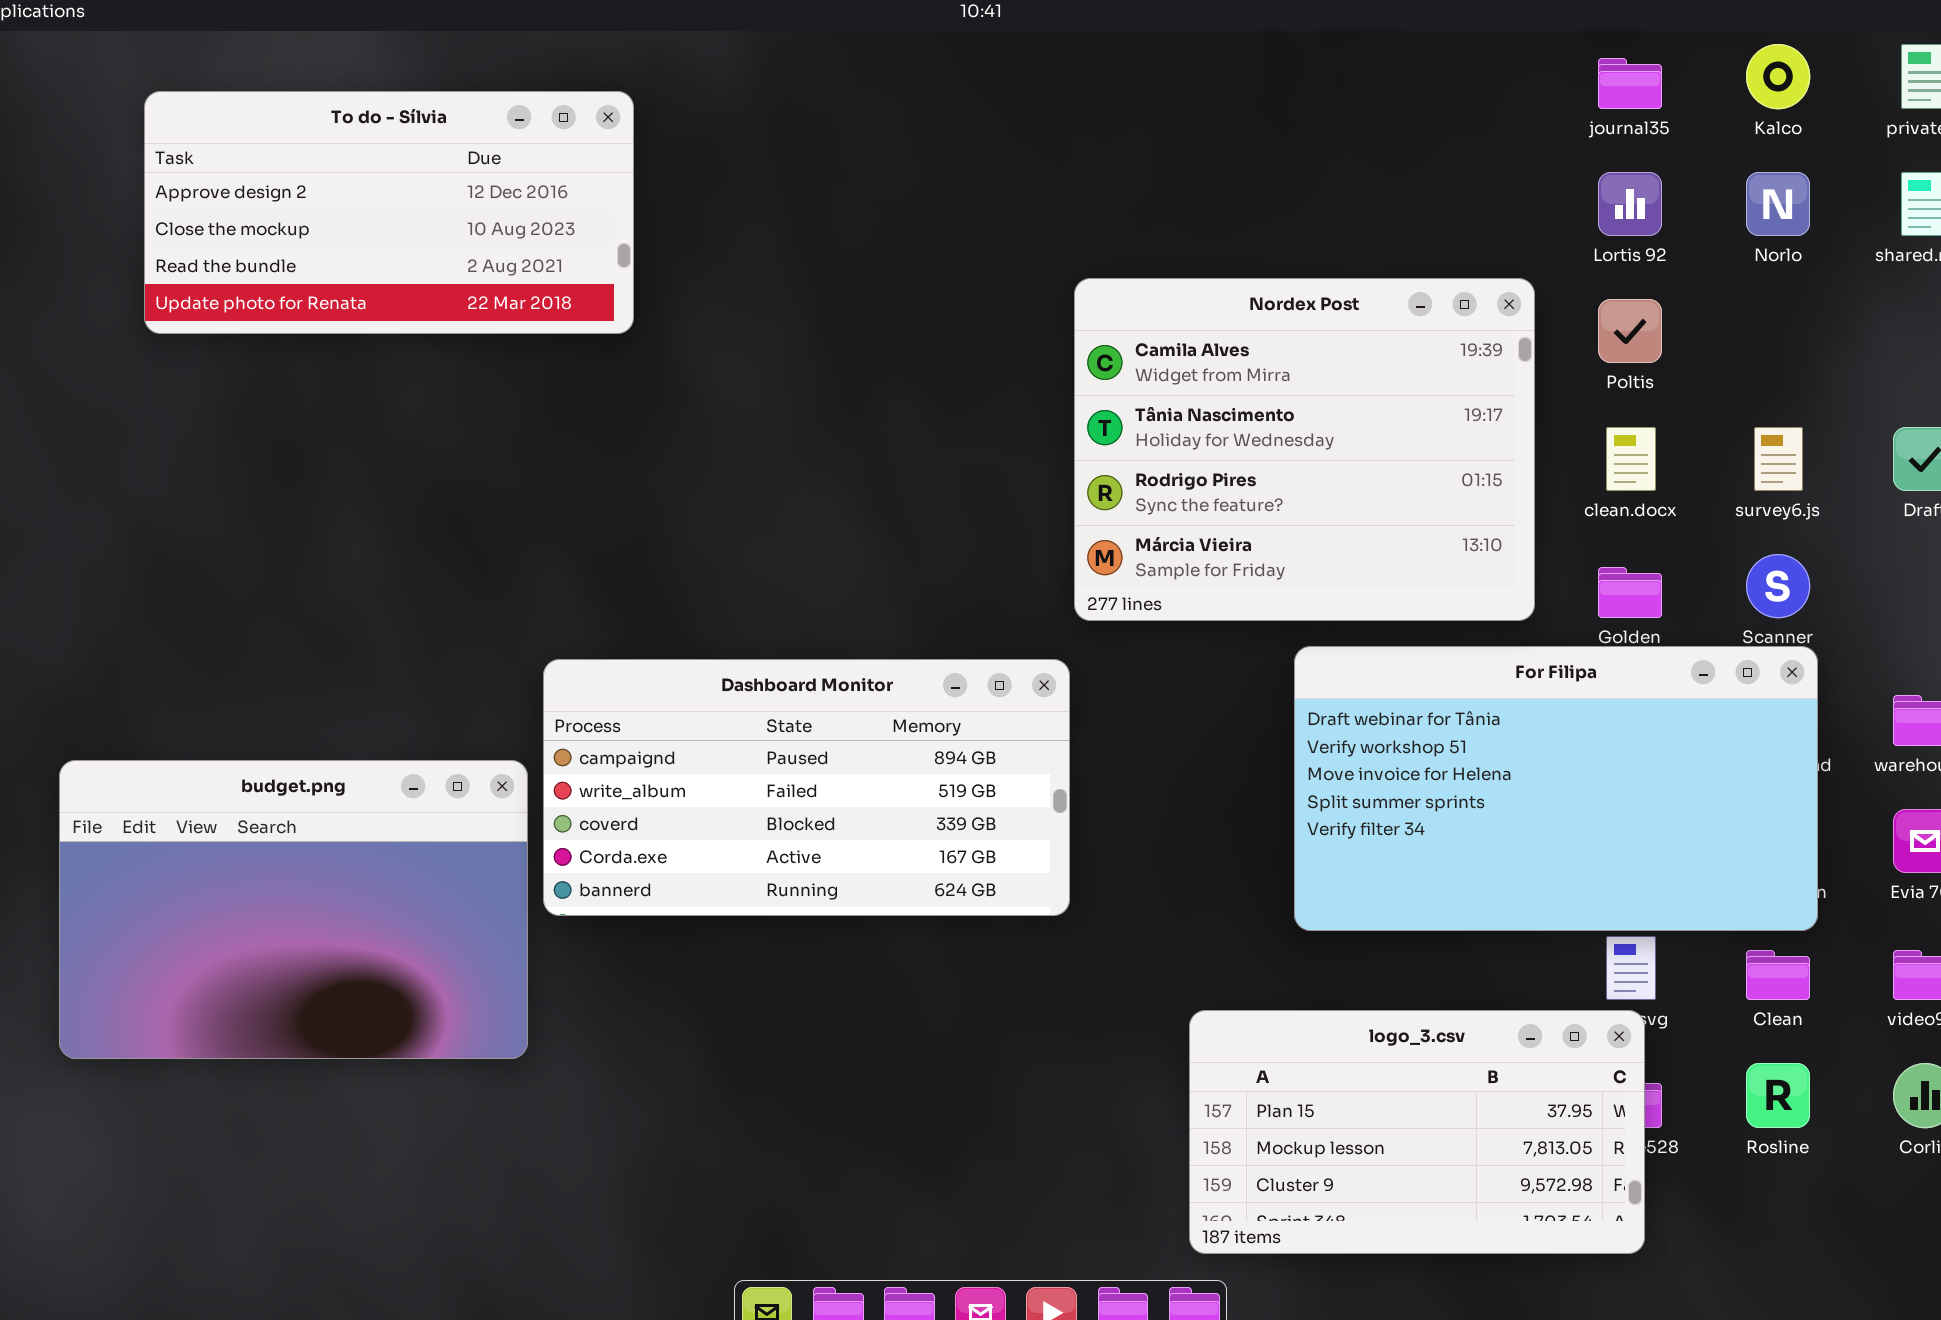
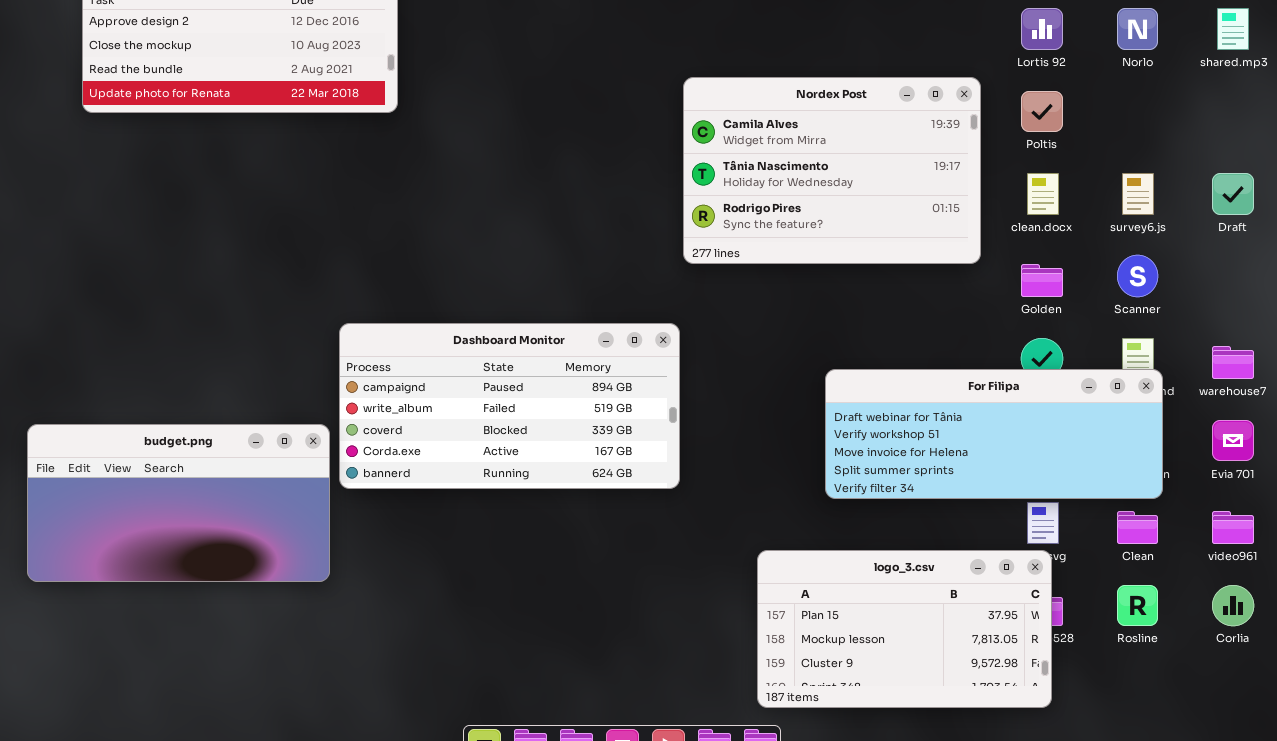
Nordex Post: [1074,278,1535,621] -> [683,77,981,264], resized
For Filipa: [1294,646,1818,931] -> [825,369,1163,499], resized
budget.png: [59,760,528,1059] -> [27,424,330,582], resized

